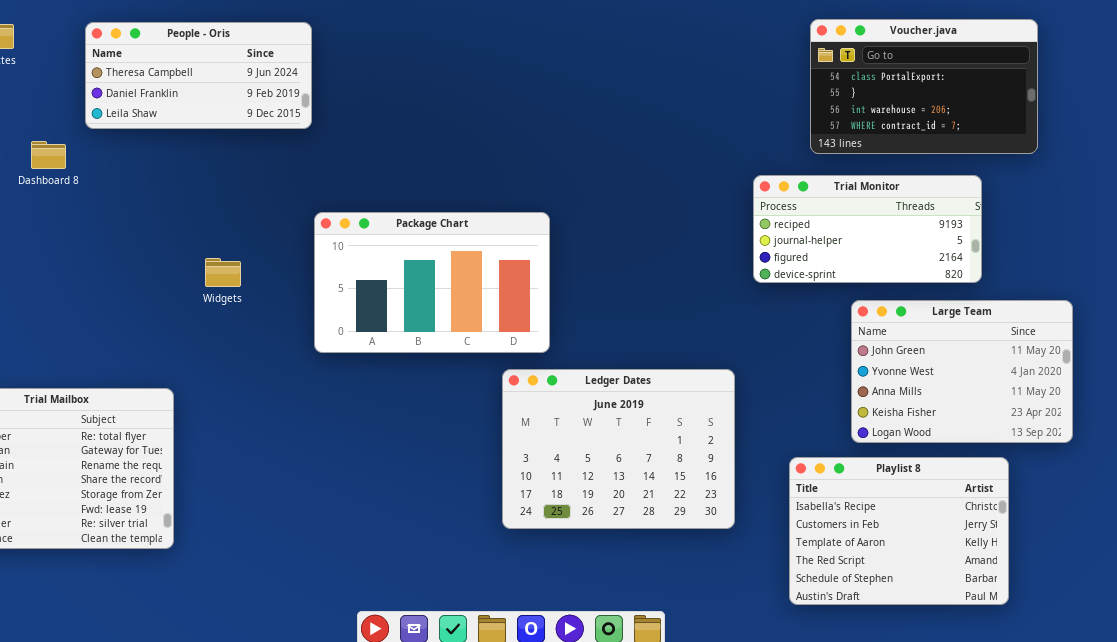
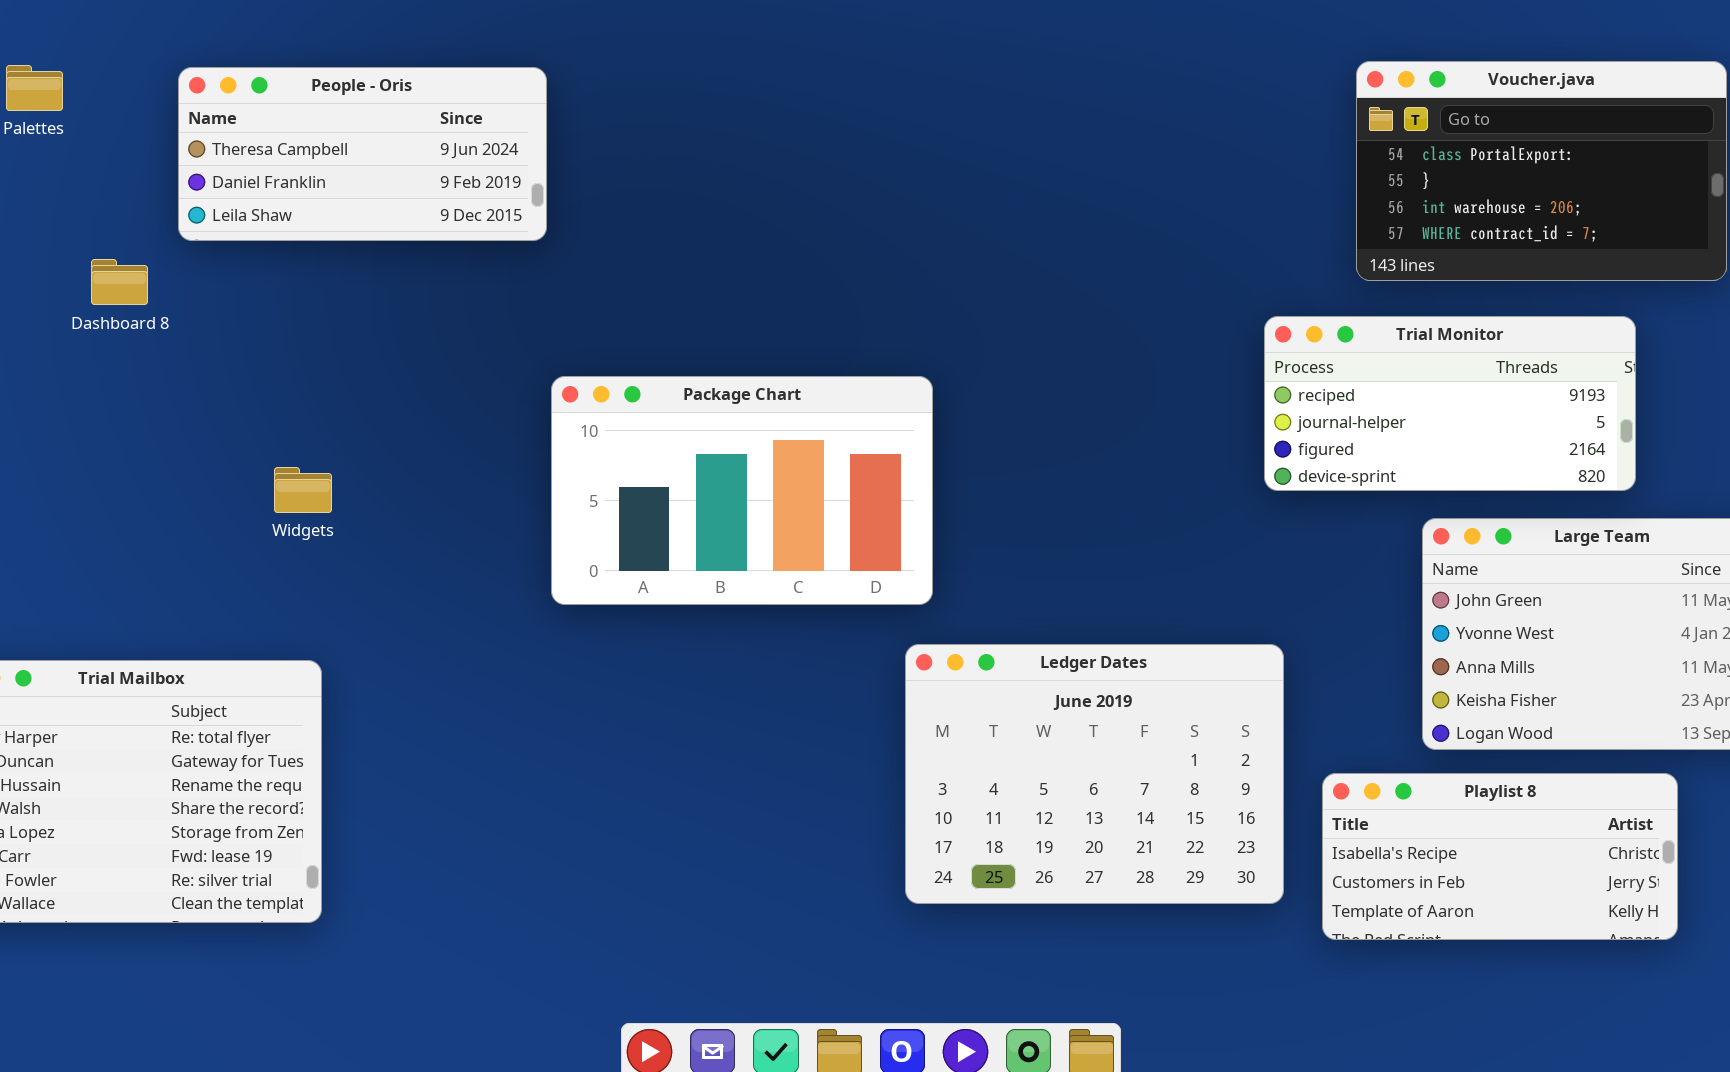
Widgets: [205,258,241,287] -> [274,467,332,513], moved
Ledger Dates: [502,369,735,529] -> [905,644,1284,904], moved
Playlist 8: [789,457,1009,605] -> [1322,773,1678,940], resized

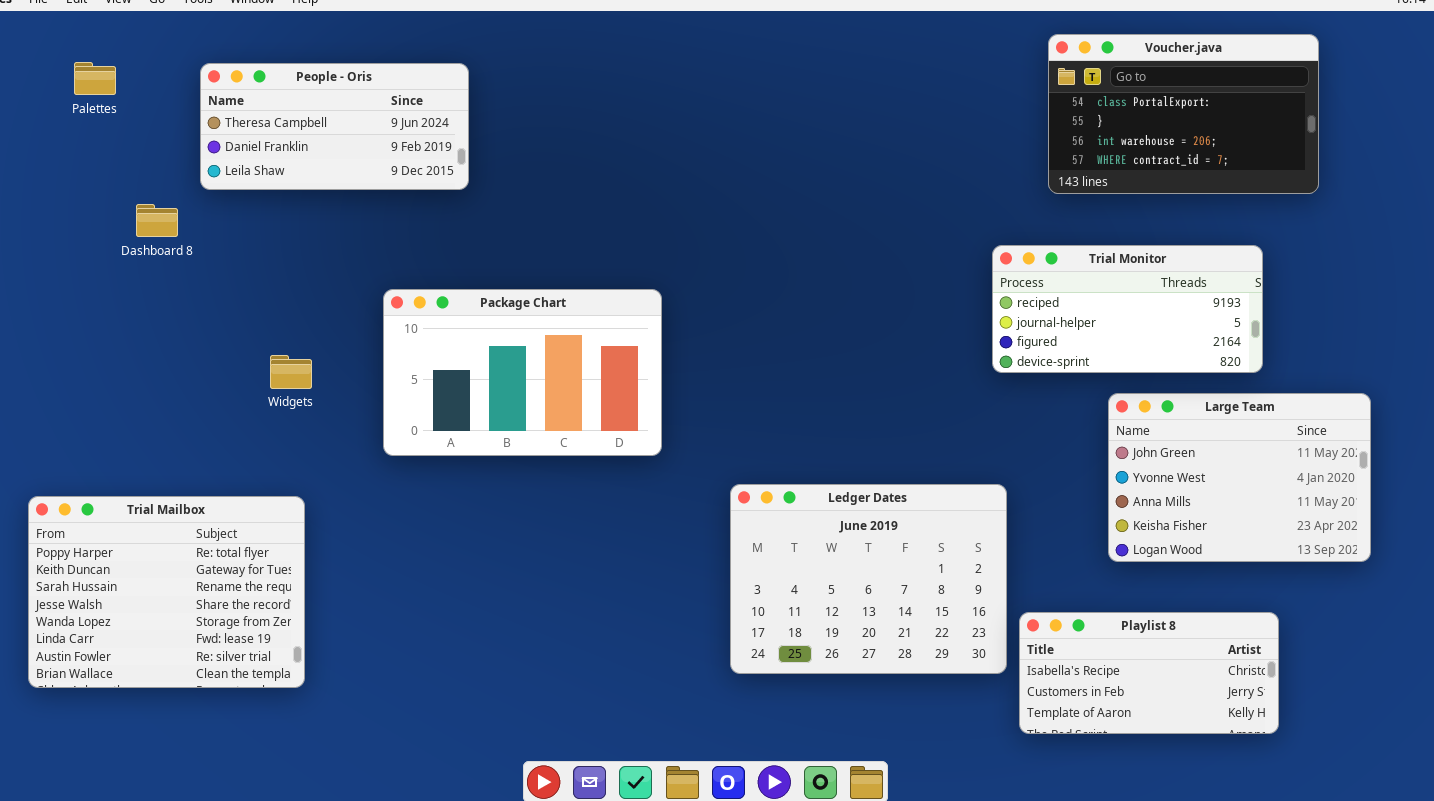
Voucher.java: [1356,61,1727,281] -> [1048,34,1319,194], moved
Package Chart: [551,376,933,605] -> [383,289,662,456], moved
Playlist 8: [1322,773,1678,940] -> [1019,612,1279,734], moved

